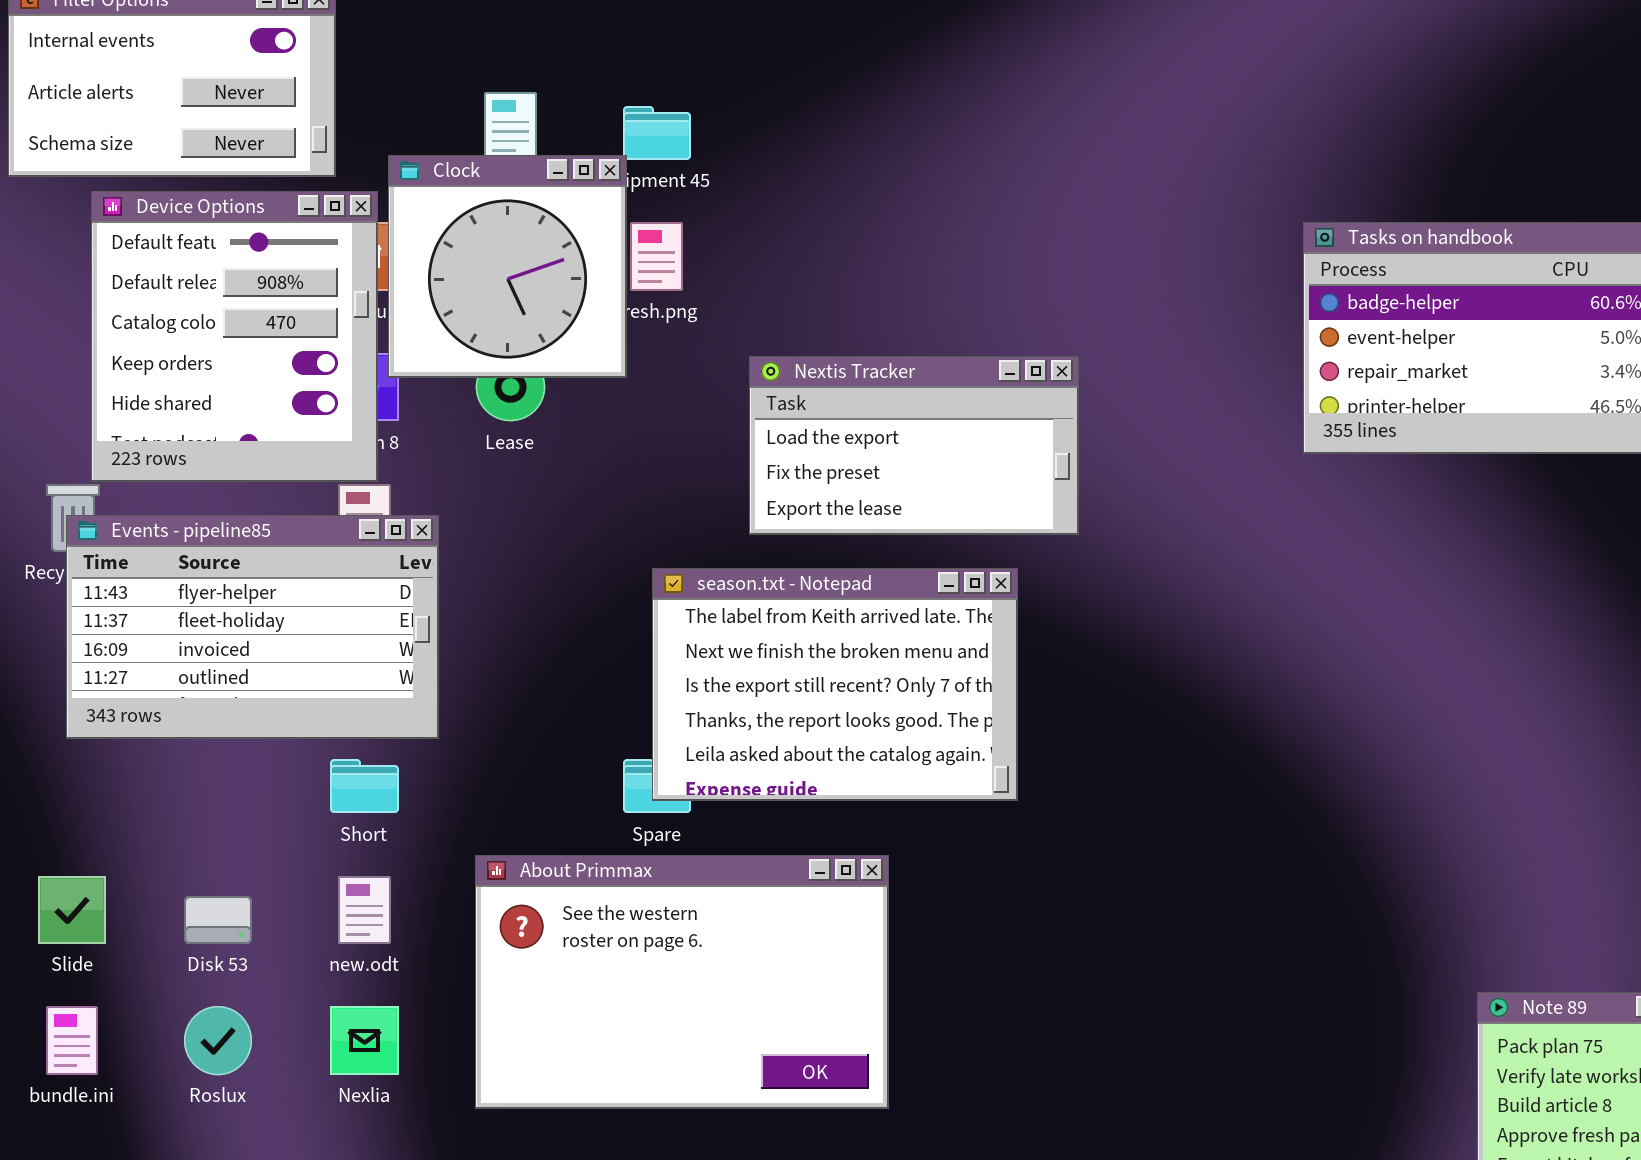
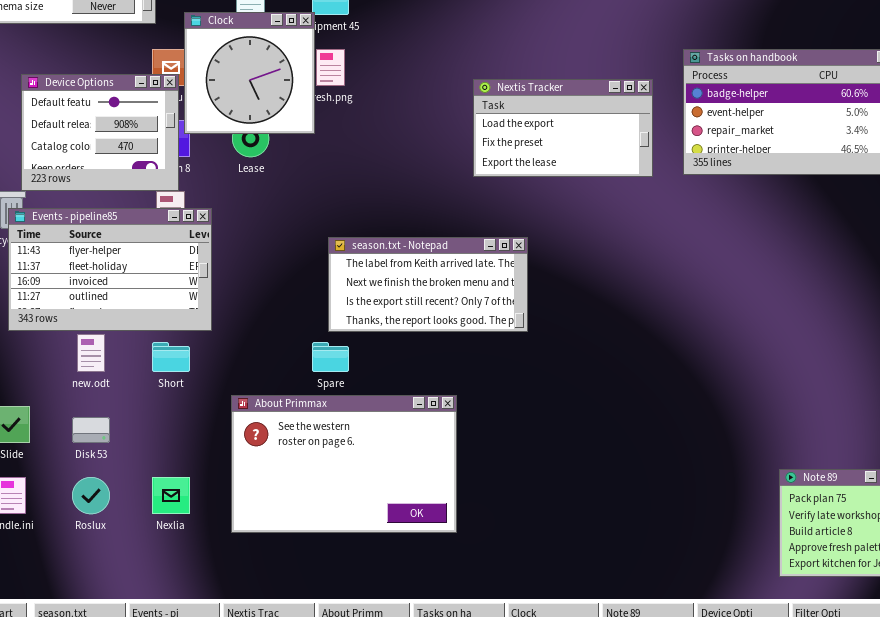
Device Options: [91,191,378,482] -> [21,74,179,191], resized
Nextis Tracker: [749,356,1079,535] -> [473,79,653,177], moved
season.txt - Notepad: [652,568,1018,801] -> [328,237,528,332], resized
new.odt: [338,876,391,944] -> [77,334,105,372], moved

